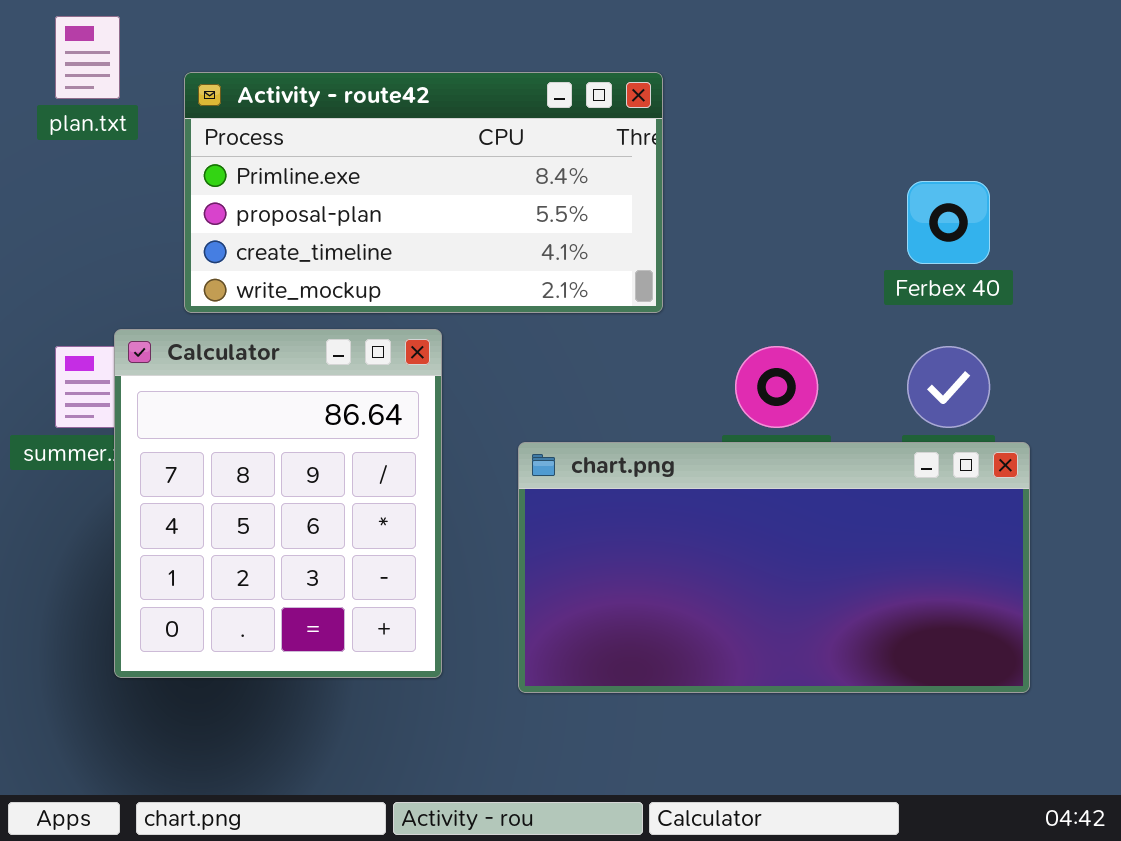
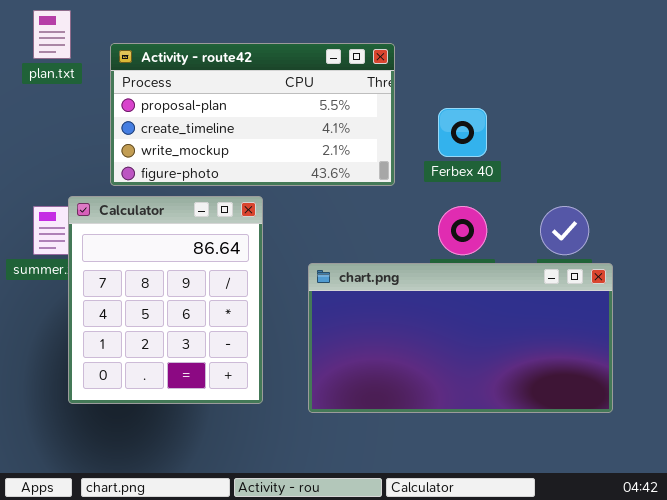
Activity - route42: [184,72,663,313] -> [110,43,395,186], scrolled down 1 row
Ferbex 40: [907,181,990,264] -> [438,108,487,157], moved

